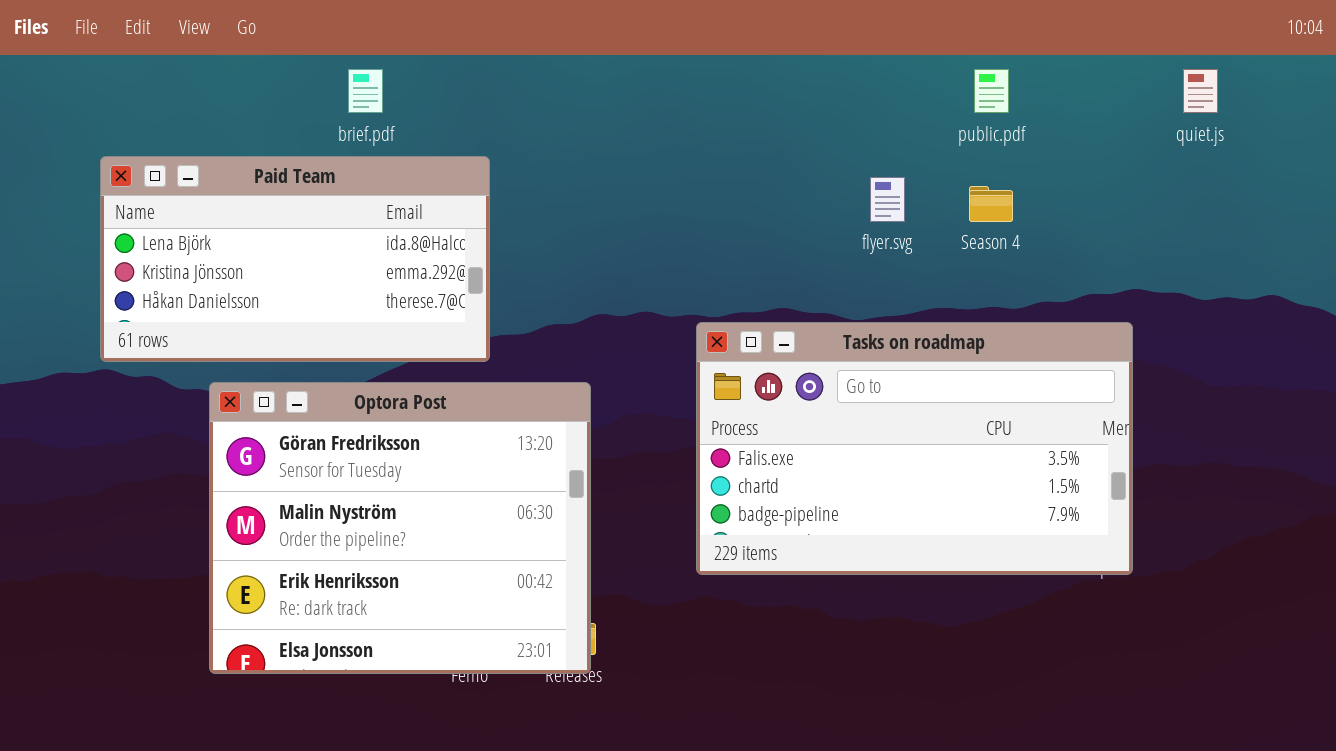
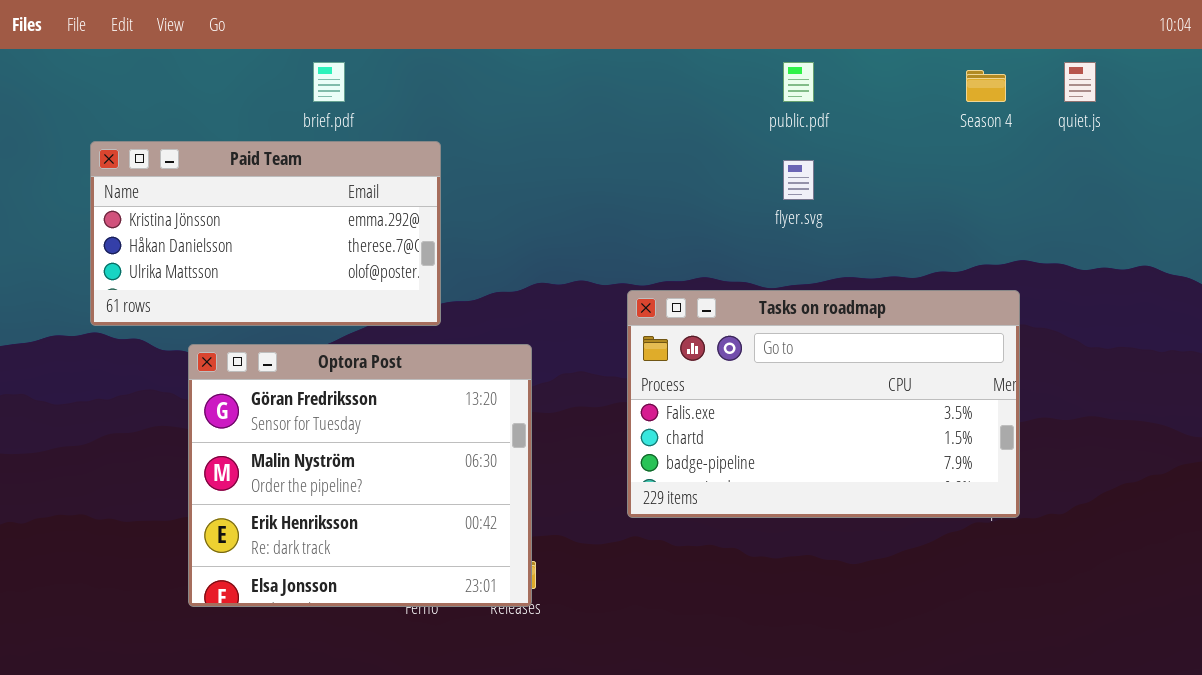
public.pdf: [974,69,1009,113] -> [783,62,814,102], moved
Paid Team: [100,156,490,362] -> [90,141,441,326], scrolled down 1 row
Season 4: [969,186,1013,222] -> [966,70,1006,102], moved

